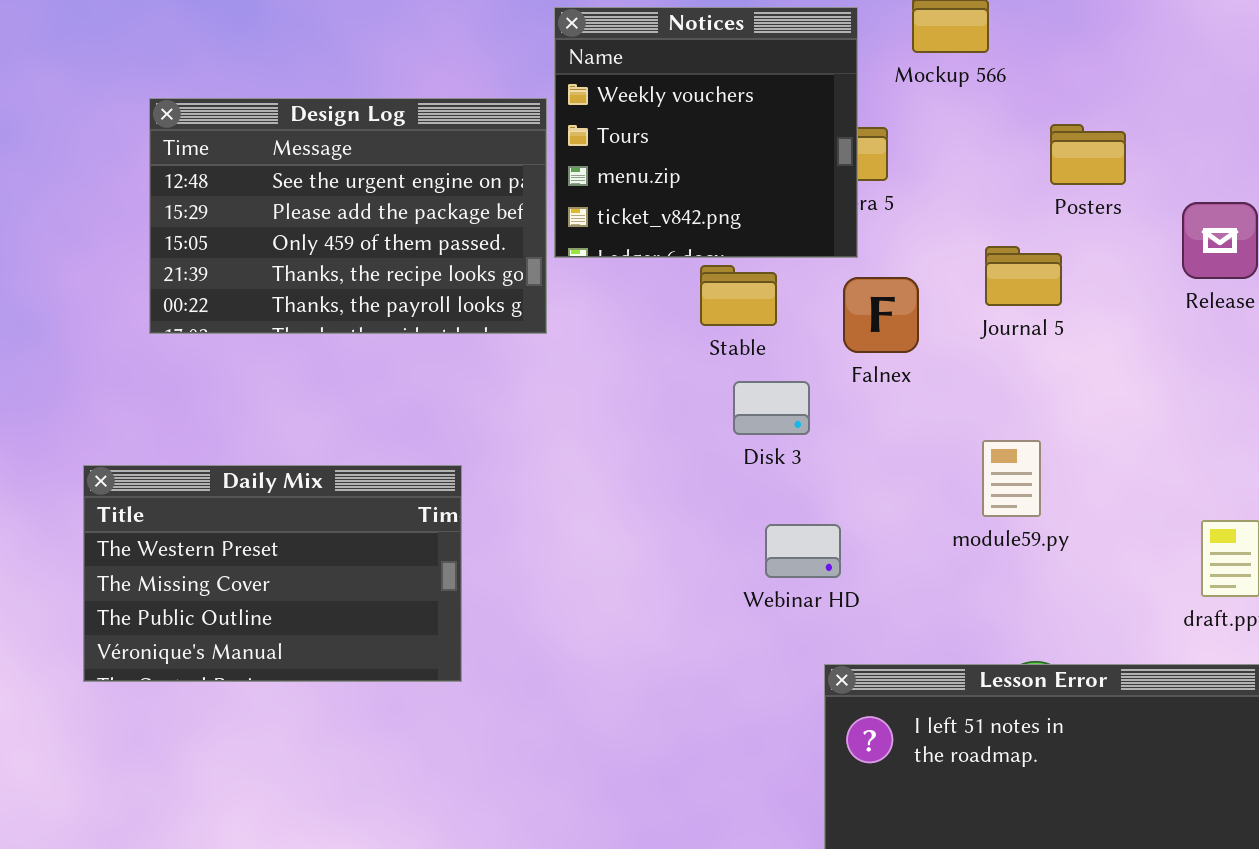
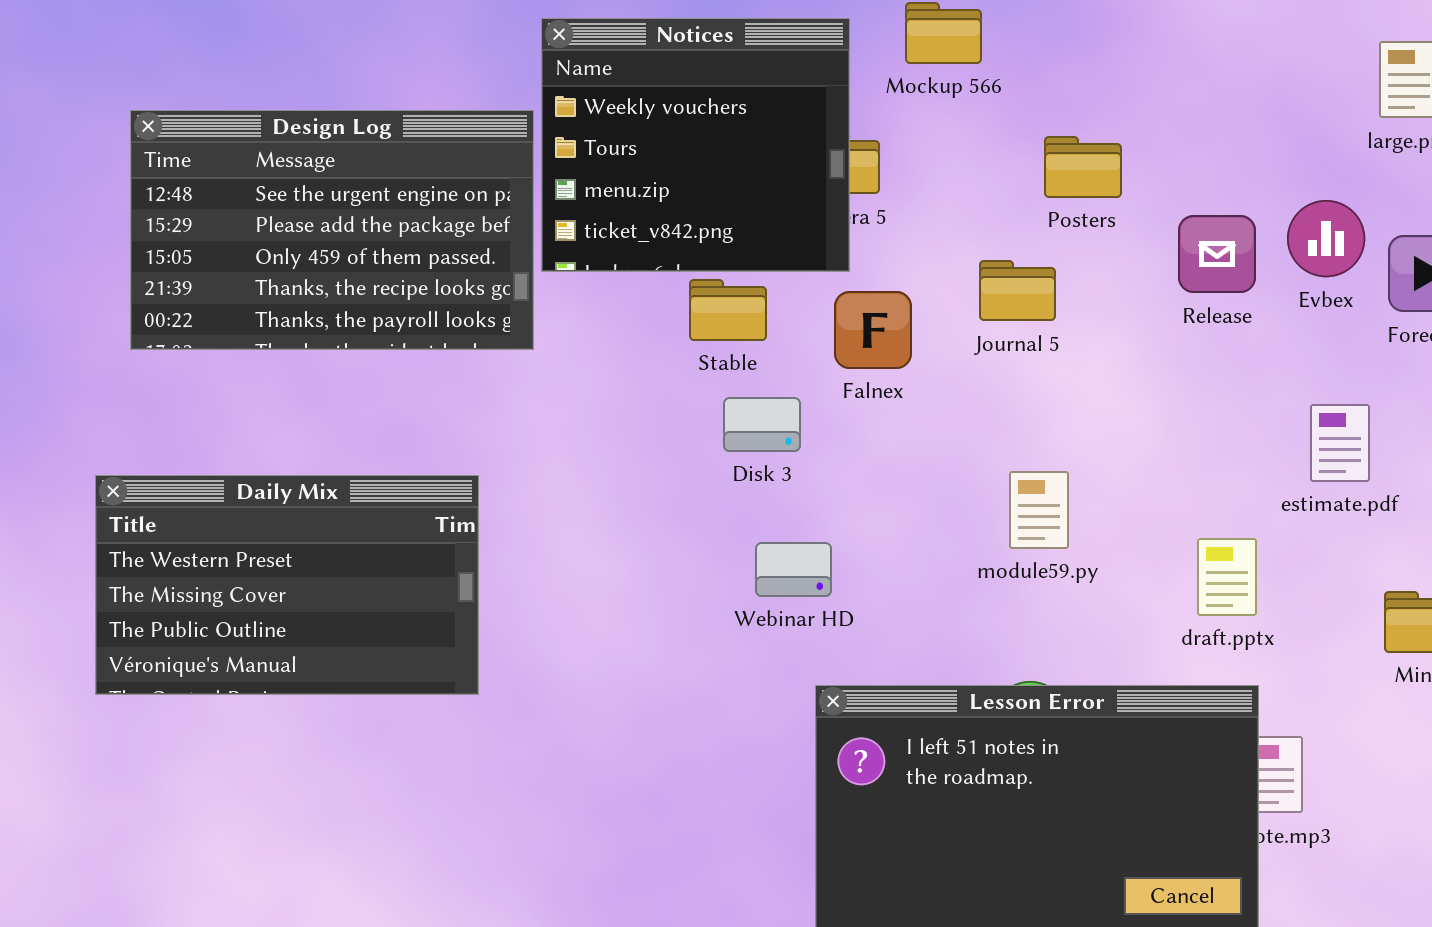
module59.py: [982,440,1041,517] -> [1009,471,1069,549], moved
Daily Mix: [83,465,462,682] -> [95,475,479,695], moved

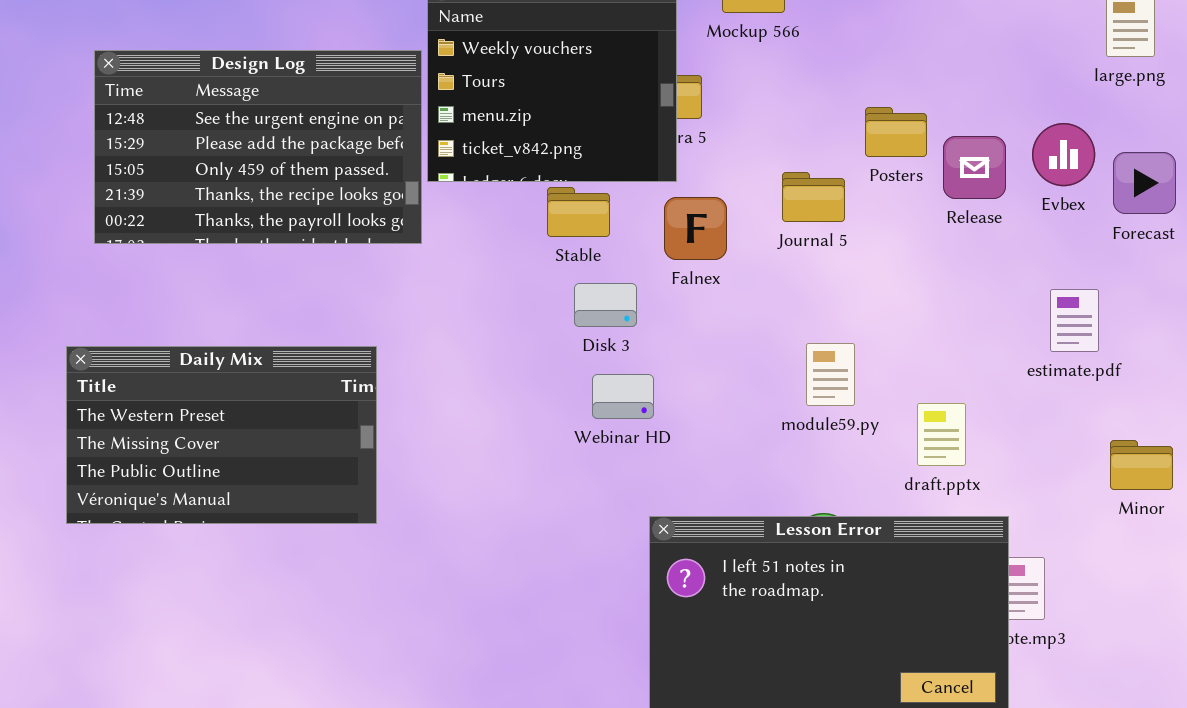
Posters: [1044,136,1122,198] -> [865,107,927,157], moved
draft.pptx: [1197,538,1257,616] -> [917,403,966,466], moved
Webinar HD: [755,542,832,597] -> [592,374,654,419], moved

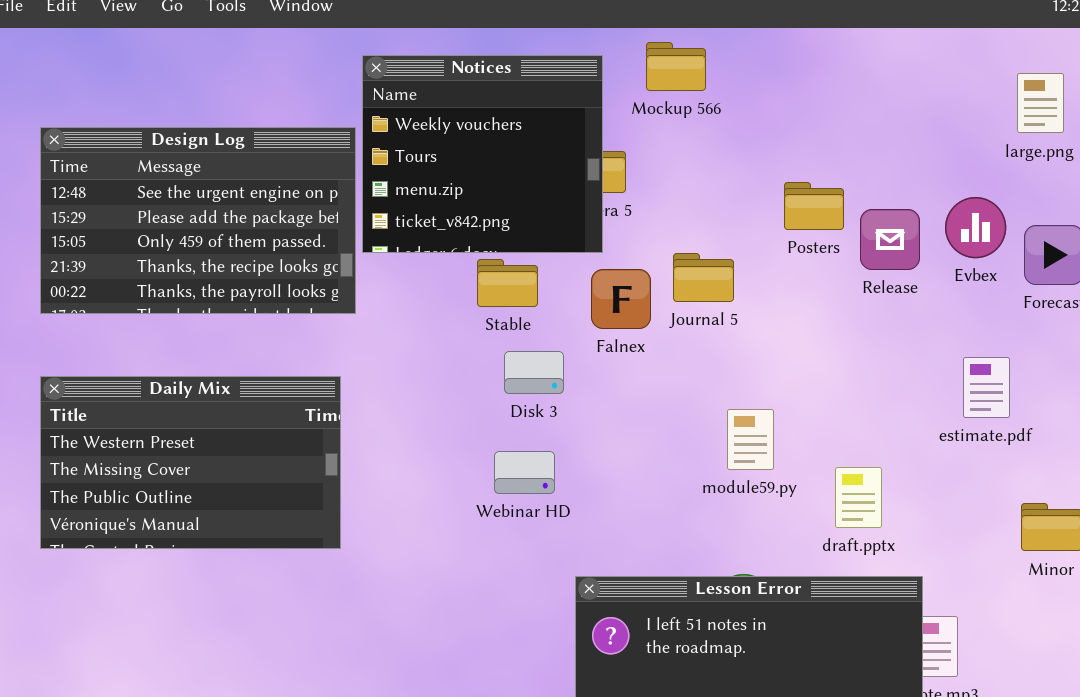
Journal 5: [782,172,845,222] -> [673,253,734,302], moved
Daily Mix: [66,346,377,524] -> [40,376,341,549], moved
Webinar HD: [592,374,654,419] -> [494,451,555,494], moved

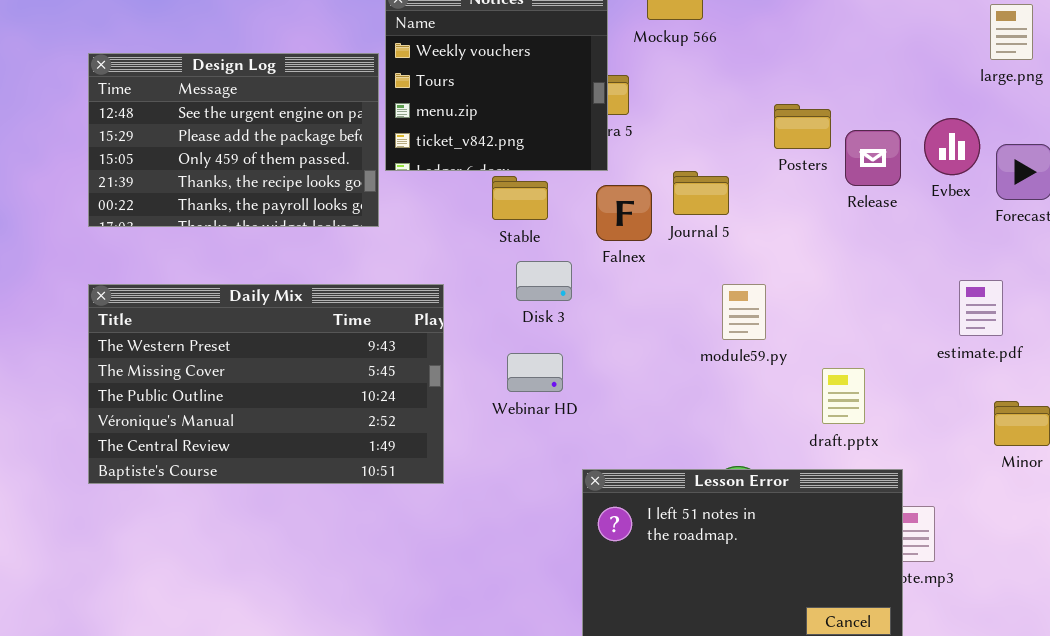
estimate.pdf: [963,357,1010,418] -> [959,280,1003,336], moved
Daily Mix: [40,376,341,549] -> [88,284,444,484], resized
module59.py: [727,409,774,470] -> [722,284,766,340], moved

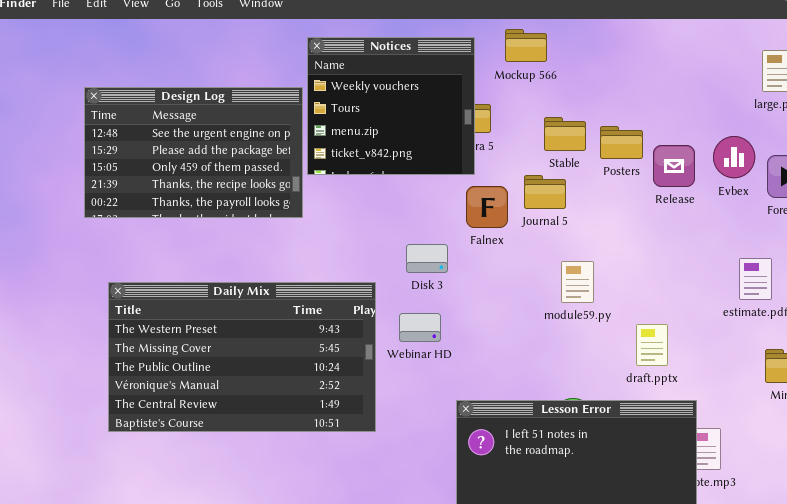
Stable: [492,176,548,220] -> [544,117,586,151], moved
Daily Mix: [88,284,444,484] -> [108,282,376,432], moved

